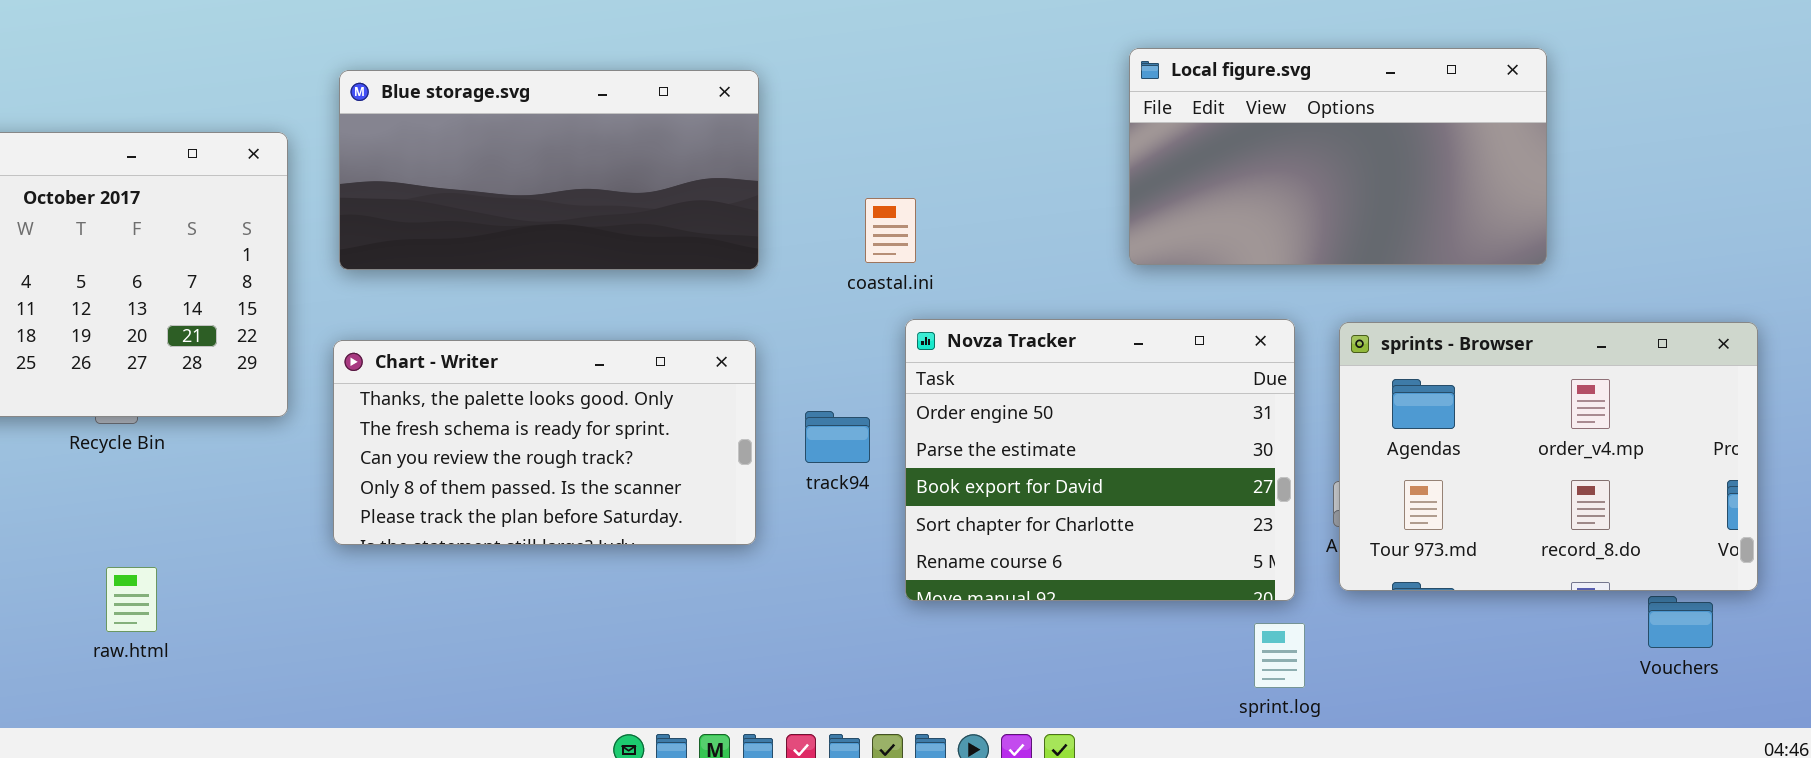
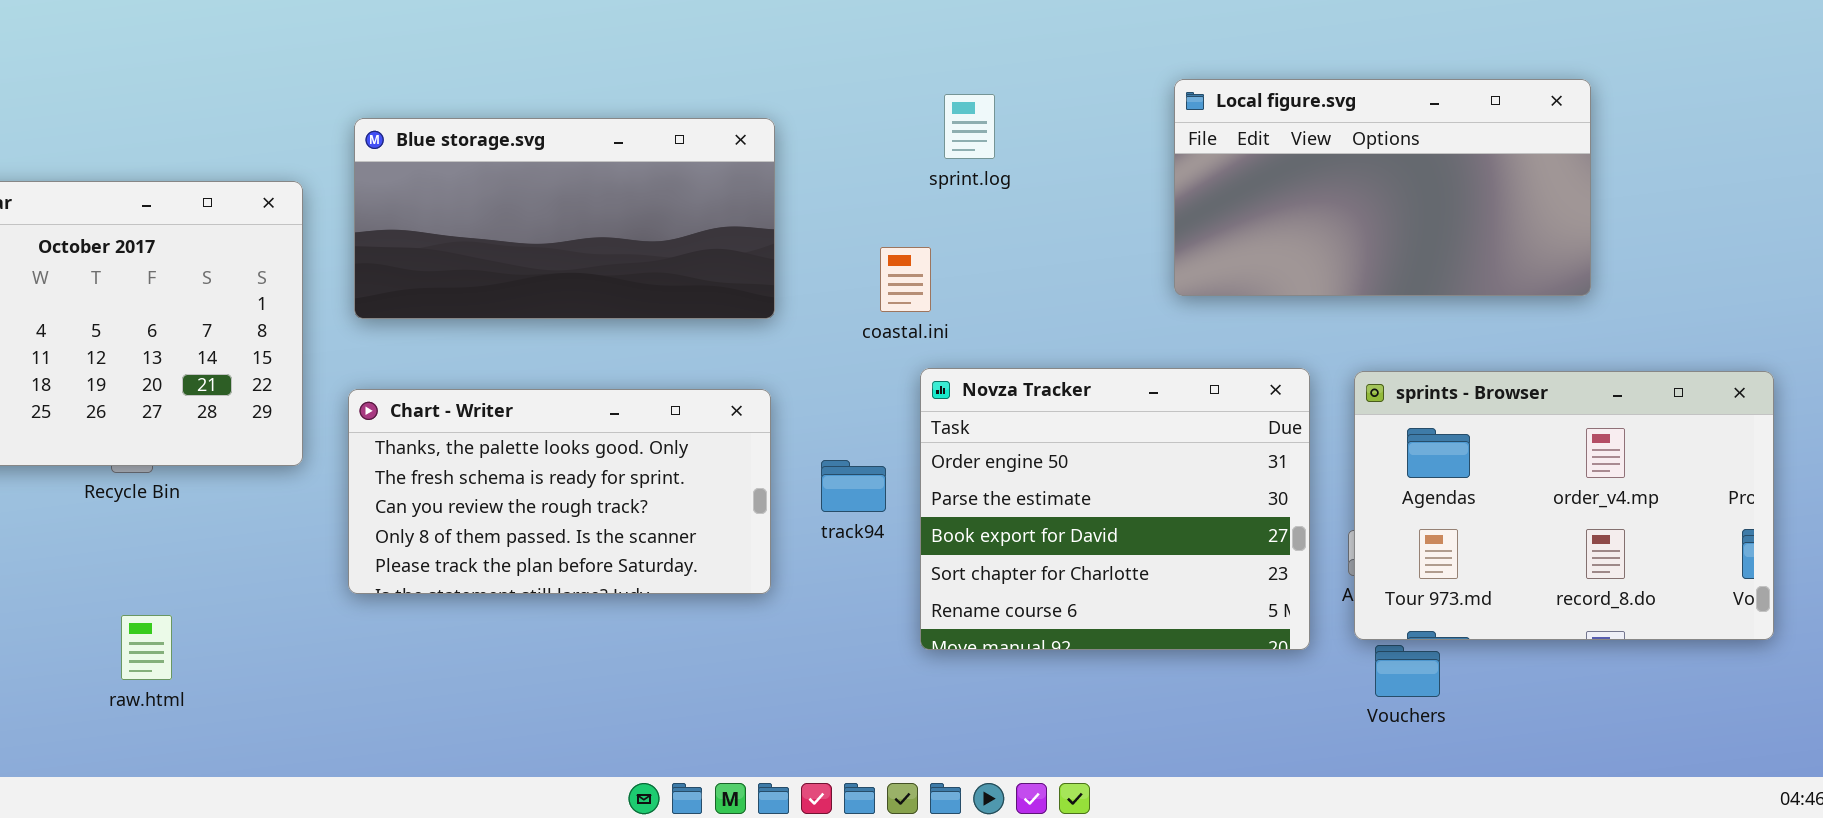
Local figure.svg: [1129,48,1547,265] -> [1174,79,1591,296], moved
Vouchers: [1648,596,1713,648] -> [1375,645,1440,697], moved
sprint.log: [1254,623,1305,688] -> [944,94,995,159], moved

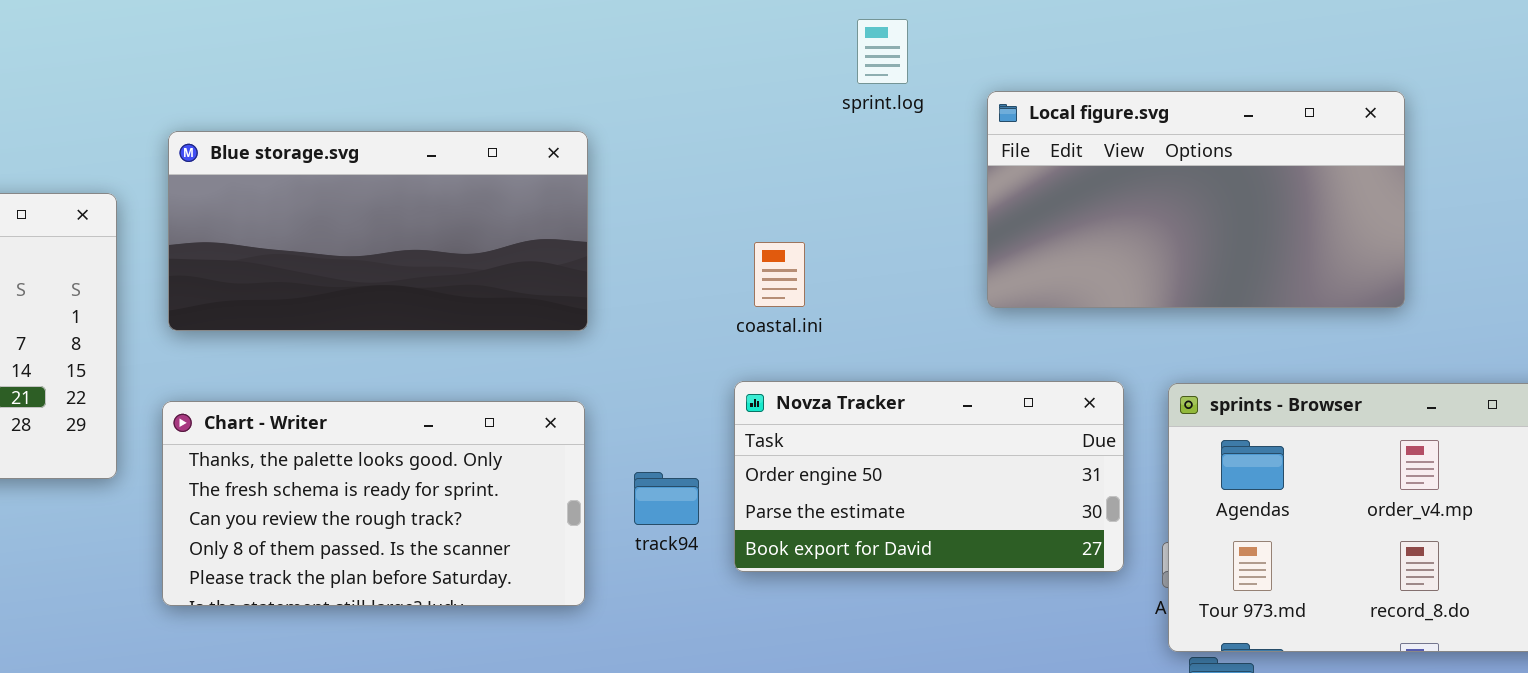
sprint.log: [944,94,995,159] -> [857,19,908,84], moved
coastal.ini: [880,247,931,312] -> [754,242,805,307], moved
Novza Tracker: [920,368,1310,650] -> [734,381,1124,572], resized

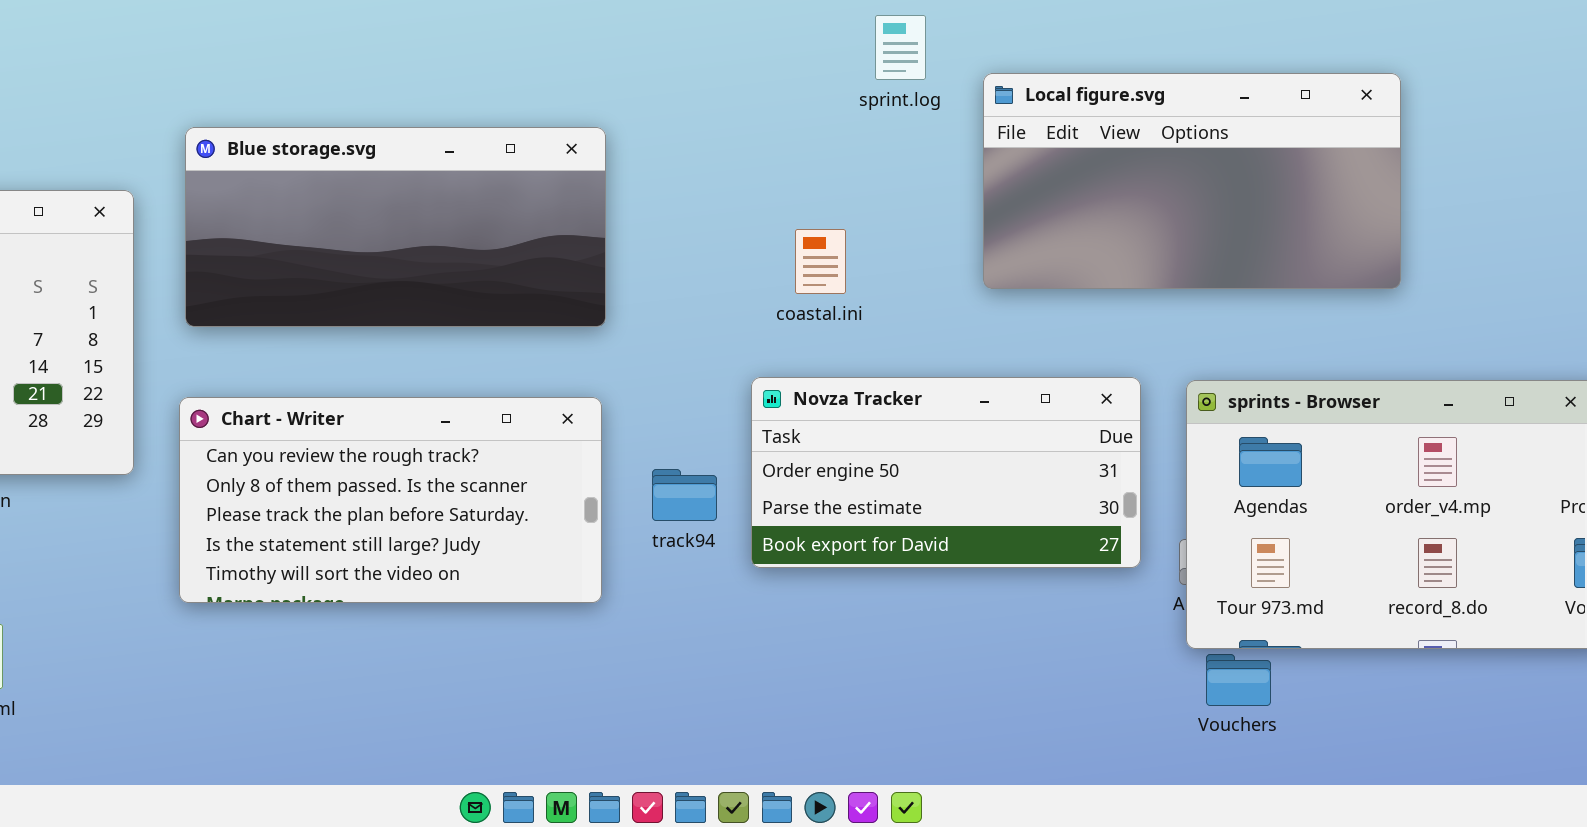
Local figure.svg: [987,91,1405,308] -> [983,73,1401,289], moved
coastal.ini: [754,242,805,307] -> [795,229,846,294], moved
Chart - Writer: [162,401,585,606] -> [179,397,602,603], scrolled down 2 rows

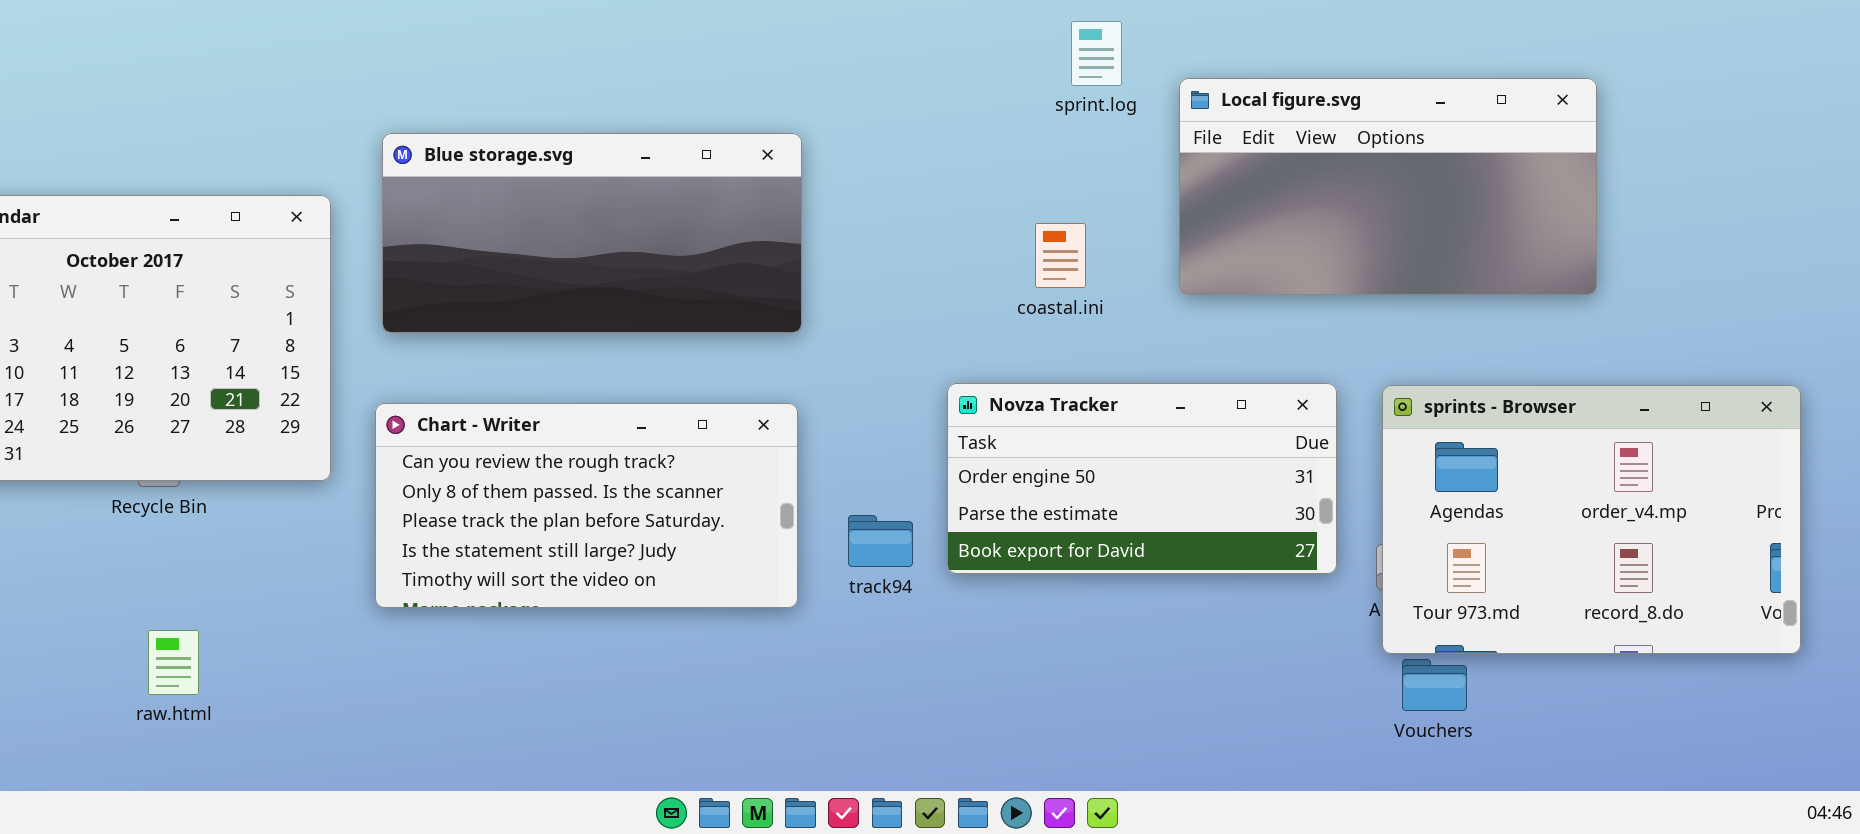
coastal.ini: [795,229,846,294] -> [1035,223,1086,288], moved
track94: [652,469,717,521] -> [848,515,913,567], moved

